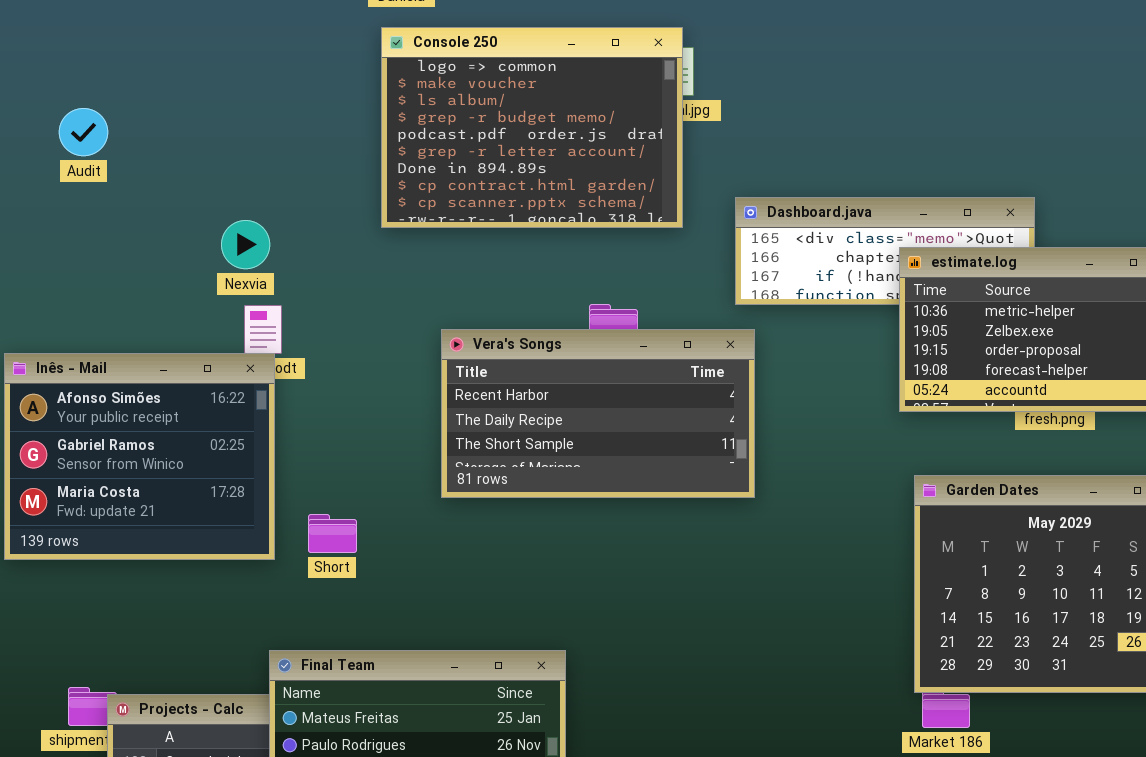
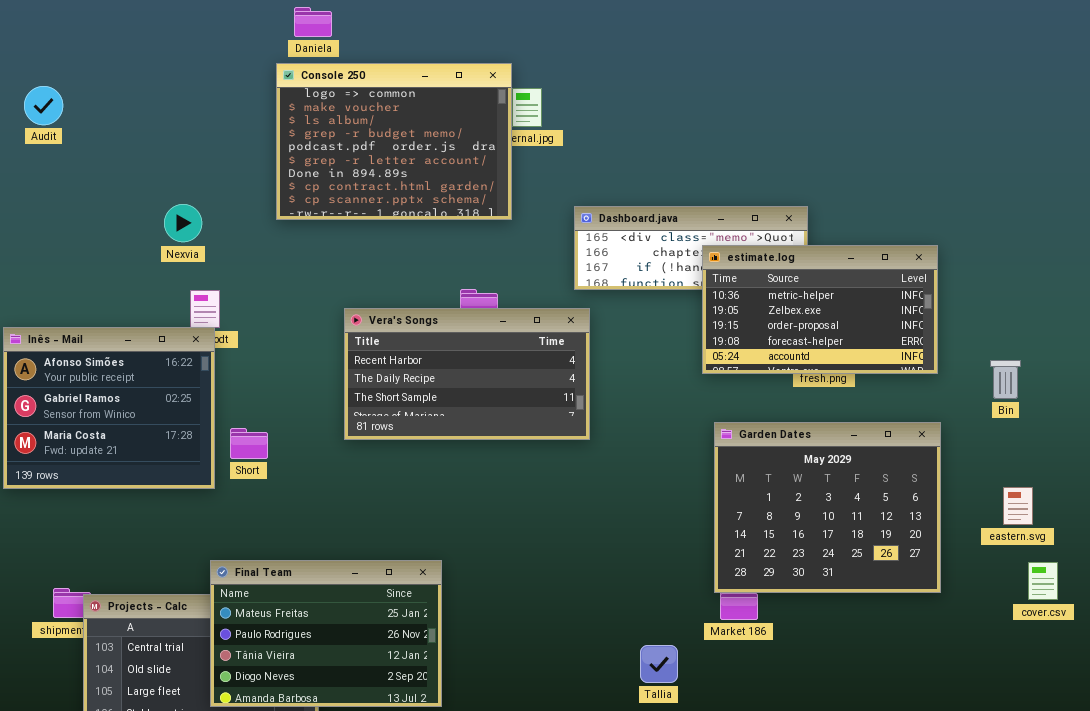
Console 250: [381,27,683,228] -> [276,63,512,220], moved
Audit: [59,108,108,156] -> [24,86,63,125], moved
Nexvia: [221,220,270,269] -> [164,204,202,242], moved
Short: [308,514,357,553] -> [230,428,268,459], moved

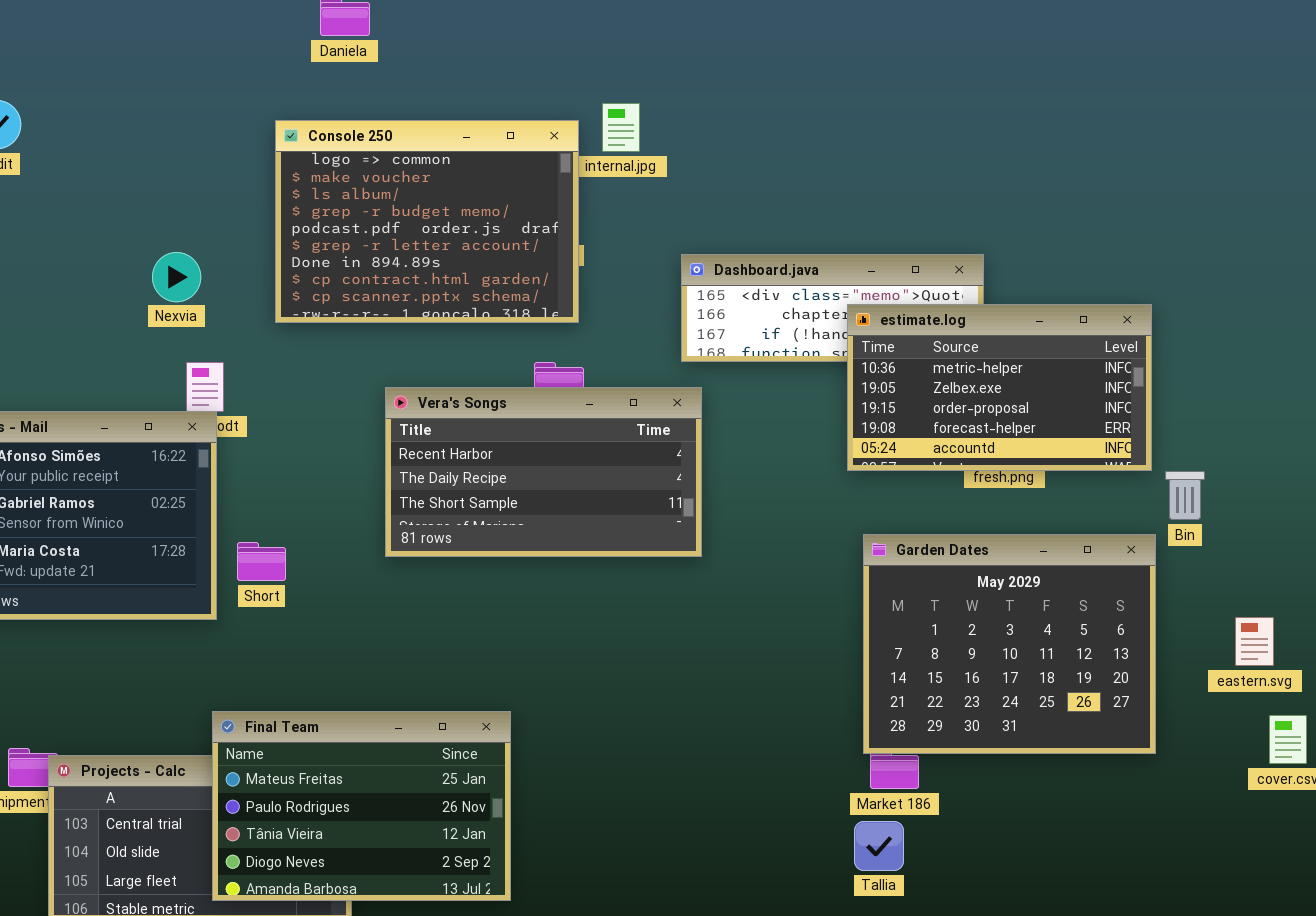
Console 250: [276,63,512,220] -> [275,120,579,323], moved
Bin: [990,360,1021,399] -> [1165,471,1205,520], moved
Tallia: [640,645,678,683] -> [854,821,904,871], moved

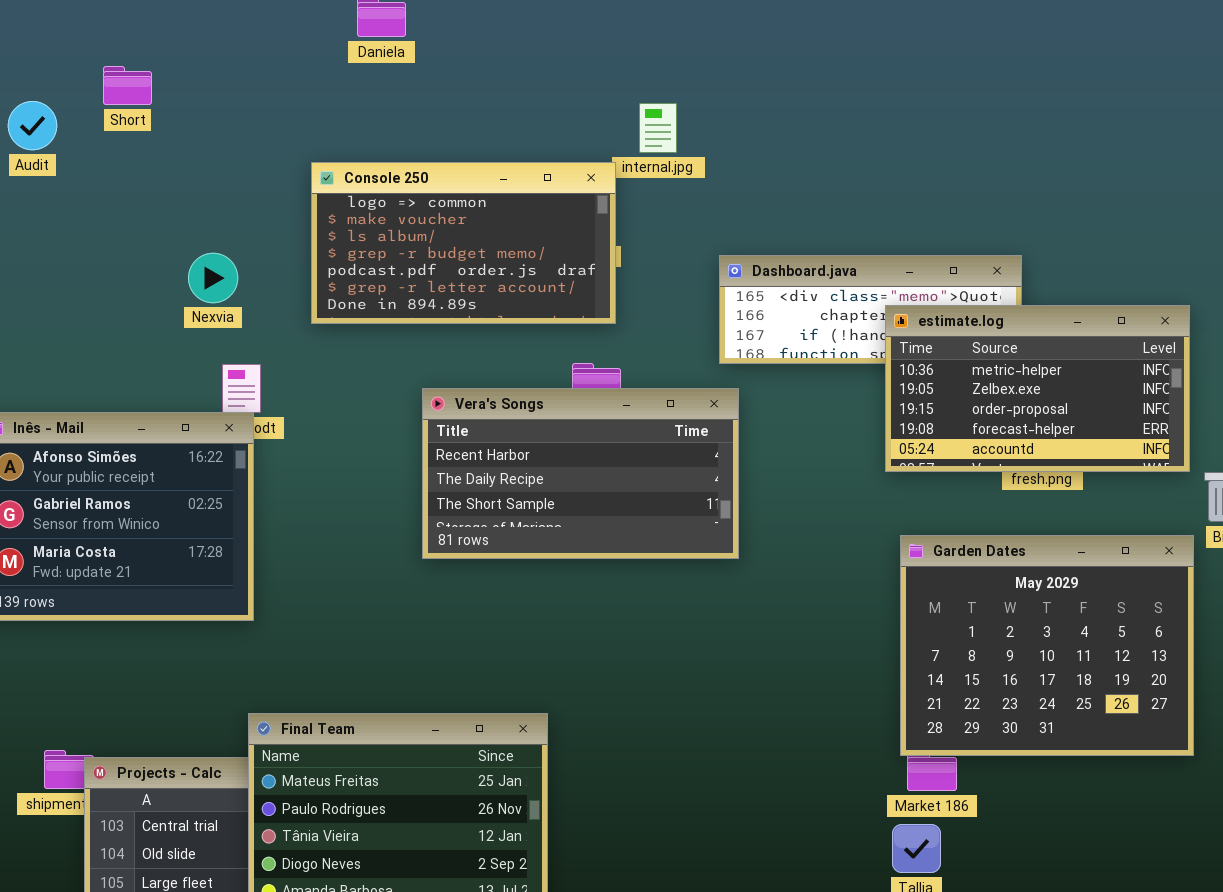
Console 250: [275,120,579,323] -> [311,162,616,324], resized
Short: [237,542,286,581] -> [103,66,152,105], moved

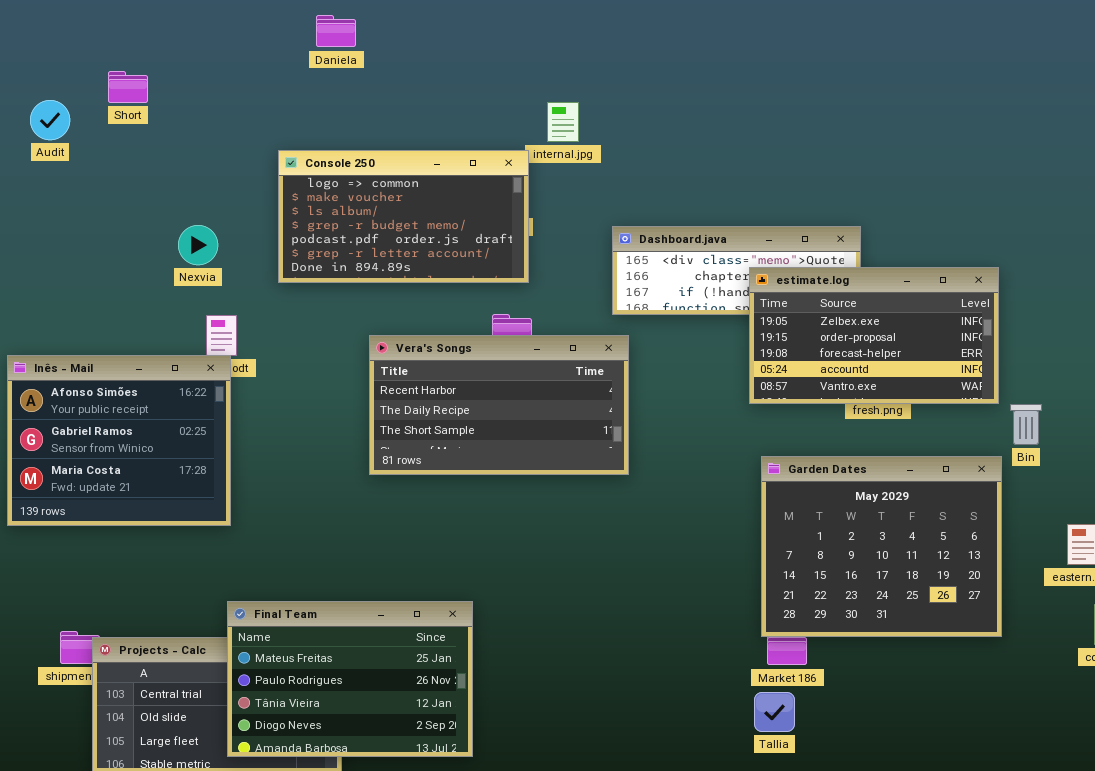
estimate.log: [885,305,1190,472] -> [749,267,999,404], scrolled down 1 row

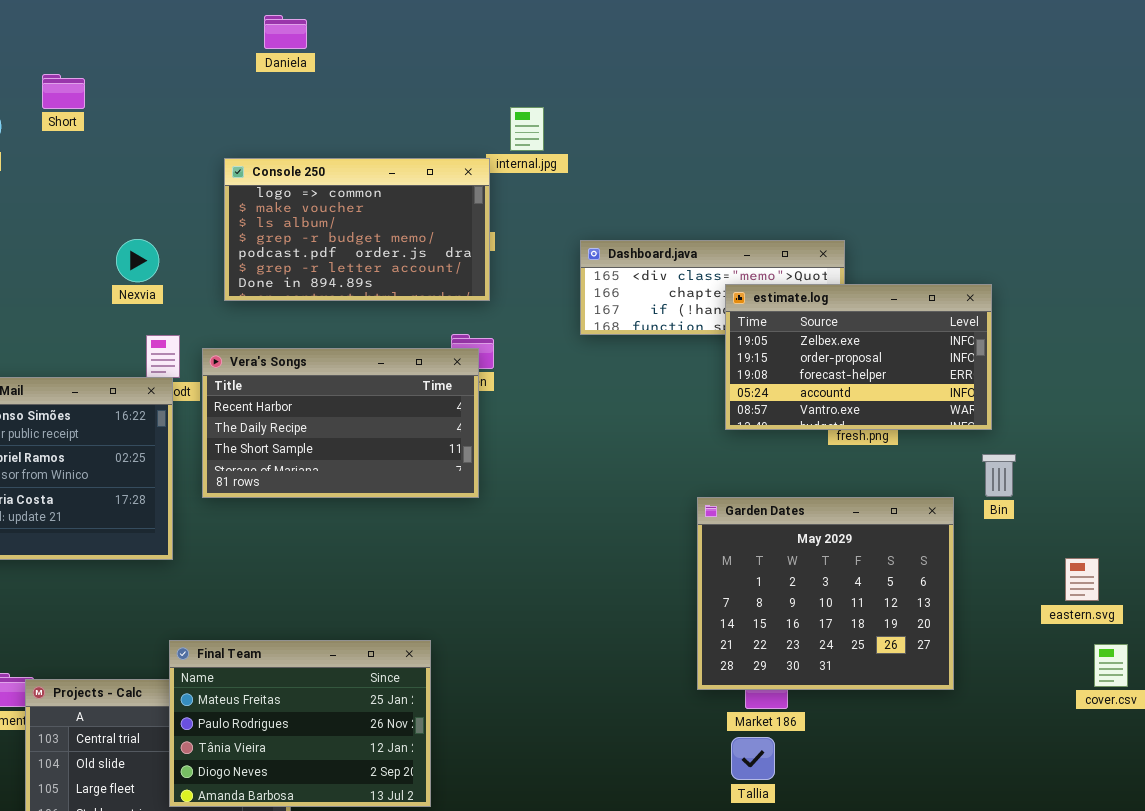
Vera's Songs: [369,335,629,475] -> [202,348,479,498], moved
Bin: [1010,404,1042,445] -> [982,454,1016,497], moved
Garden Dates: [761,456,1002,637] -> [697,497,954,690], moved

